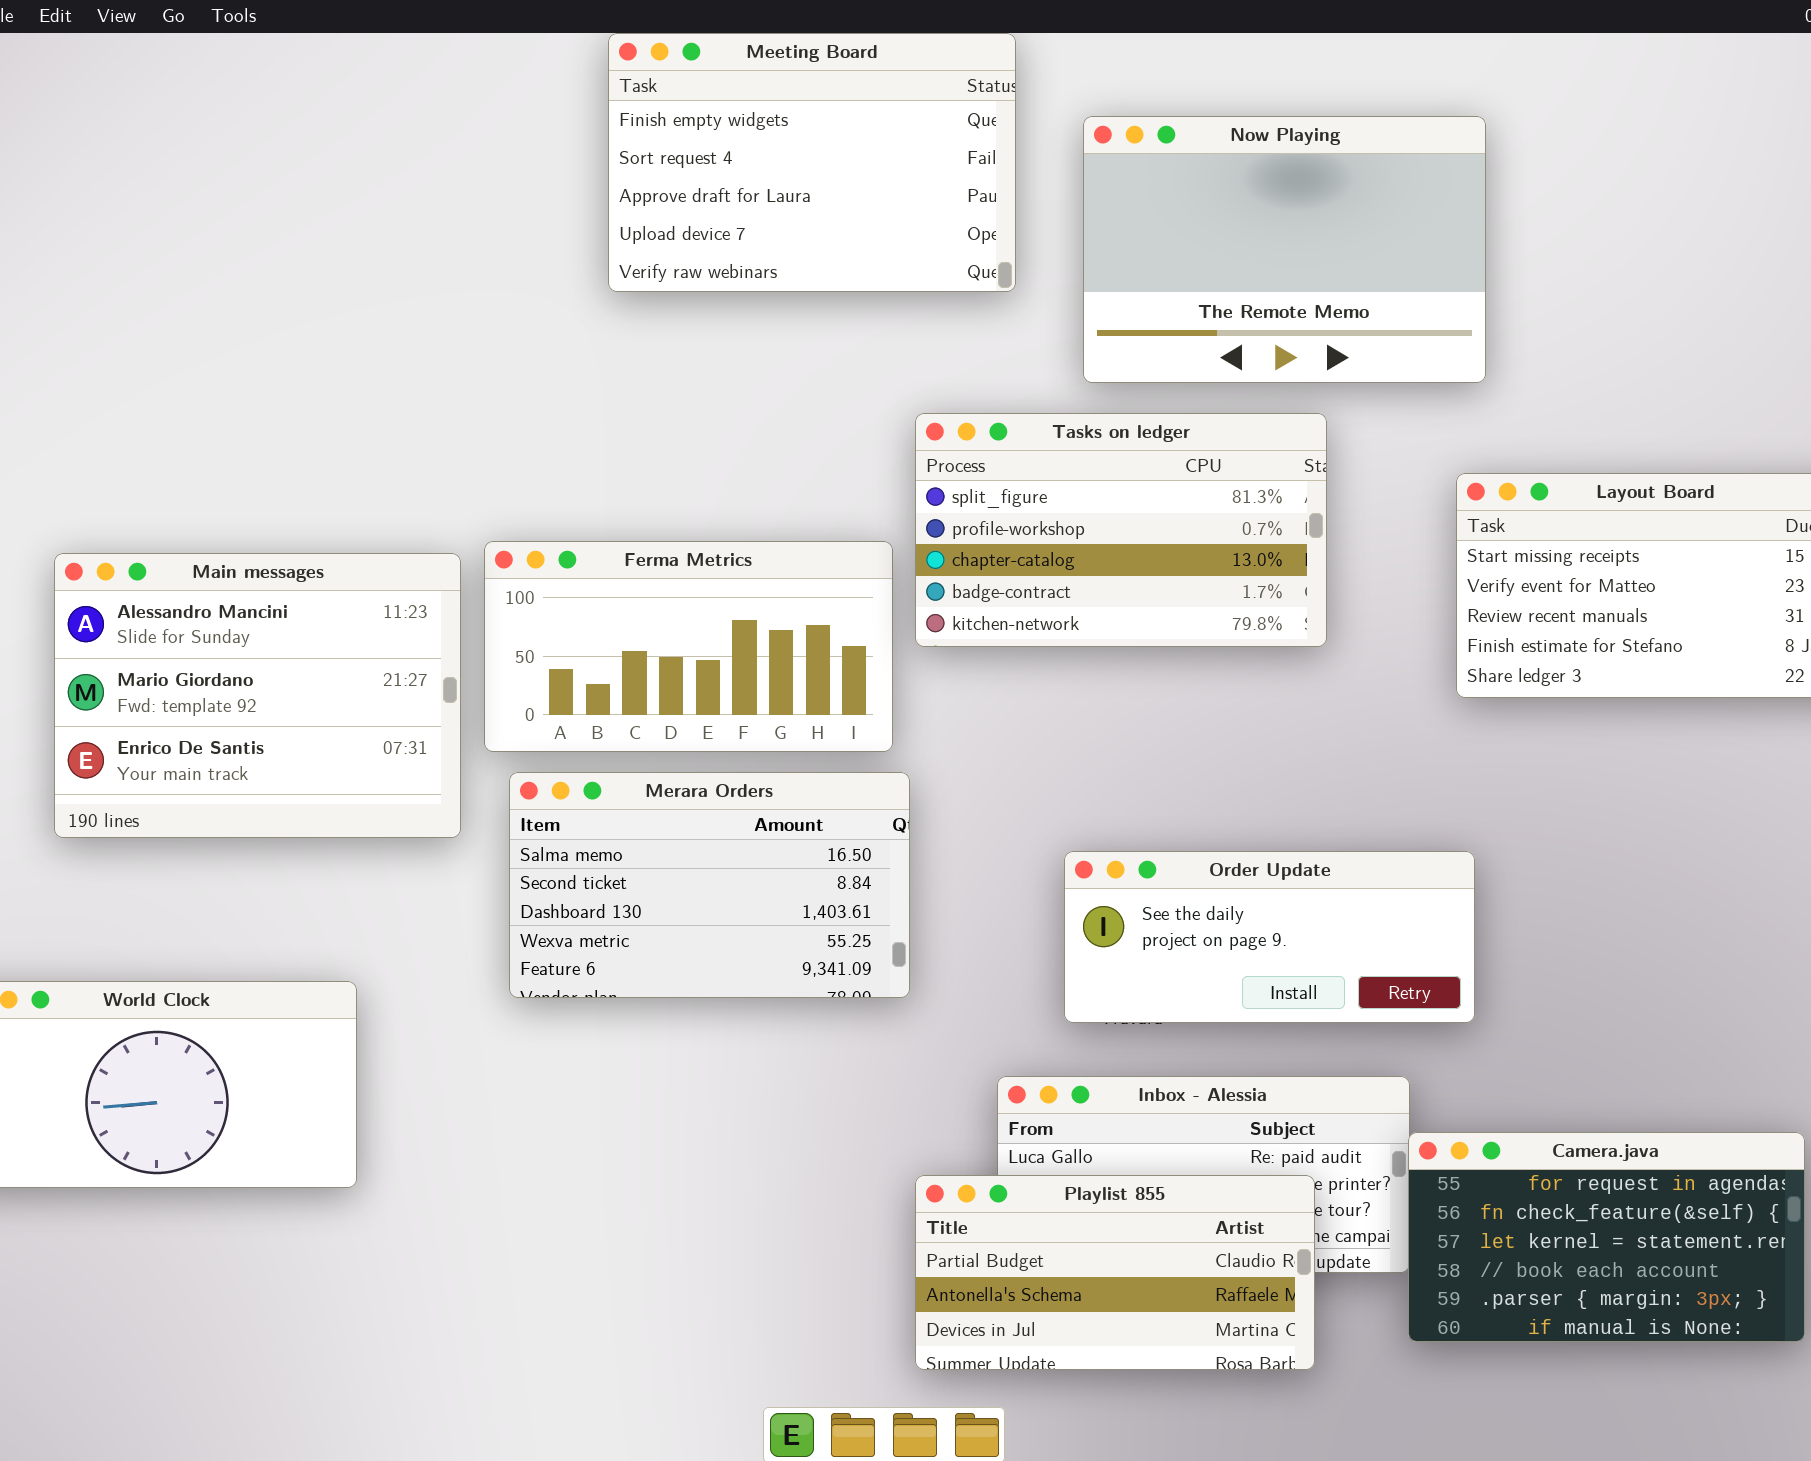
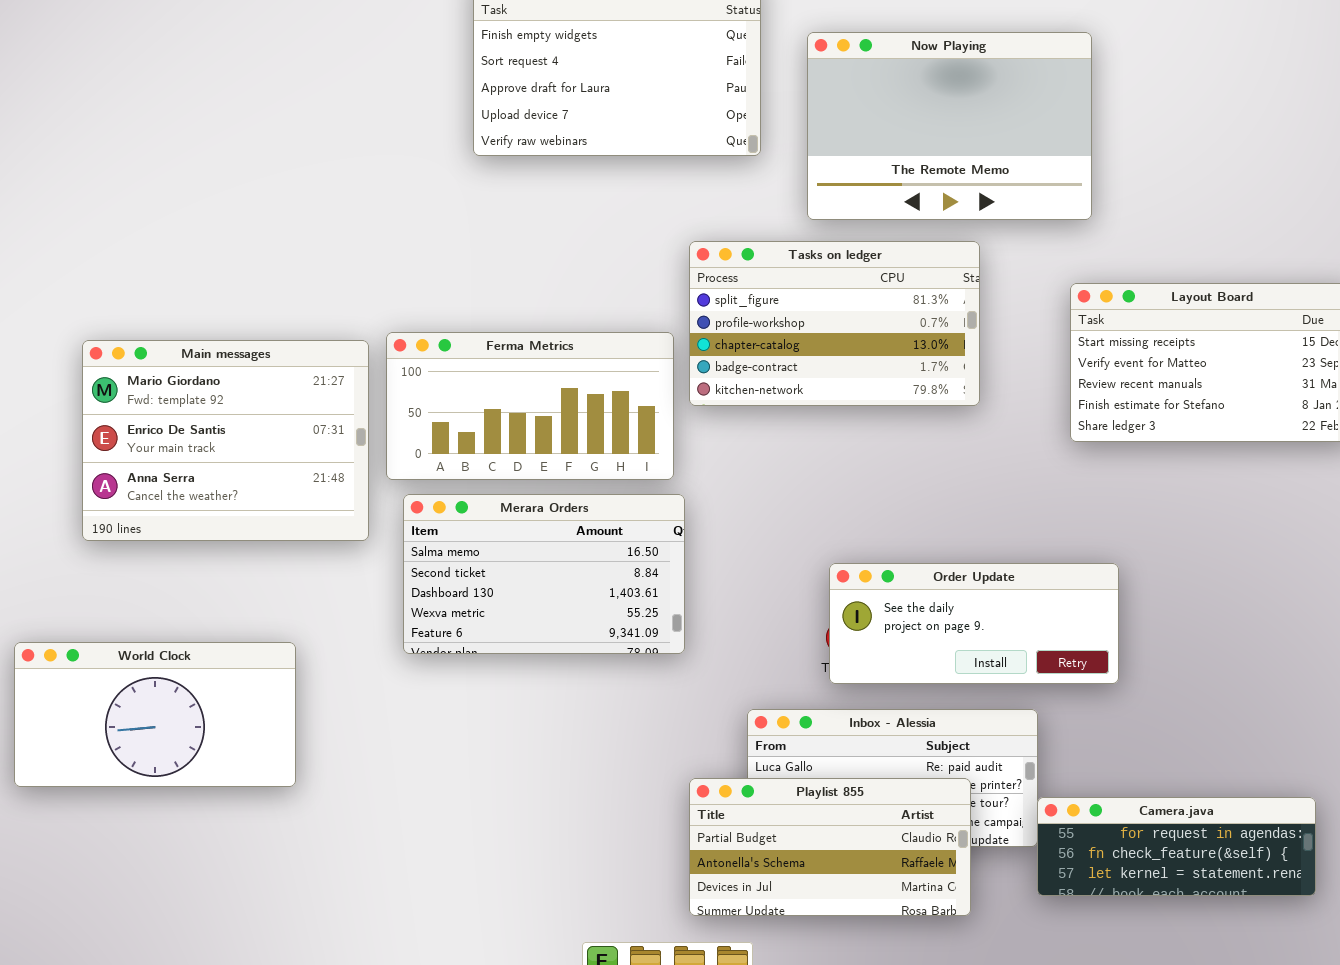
Main messages: [54,553,461,838] -> [82,340,369,541], scrolled down 1 row
Order Update: [1064,851,1475,1023] -> [829,563,1119,684], moved
Camera.java: [1408,1132,1805,1342] -> [1037,797,1316,896], resized

